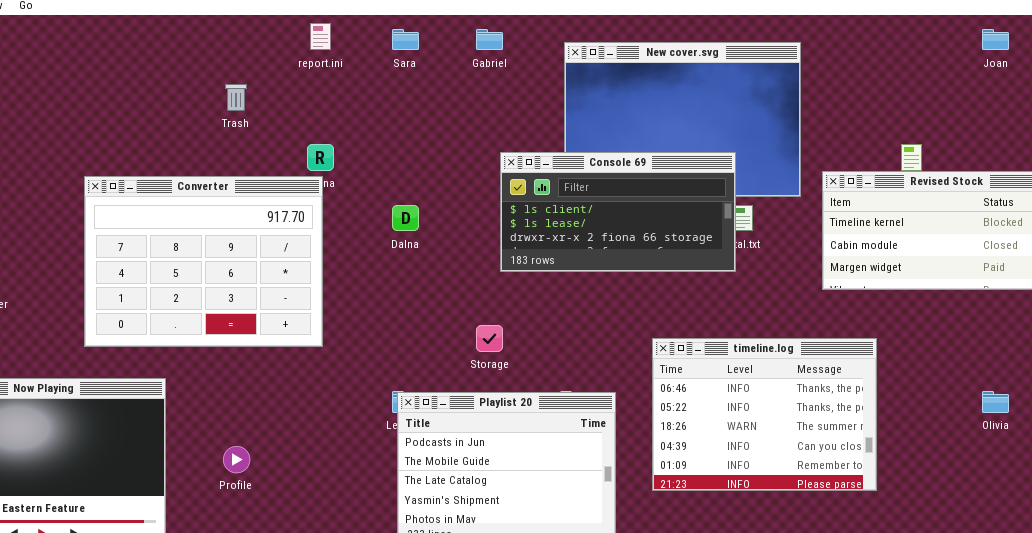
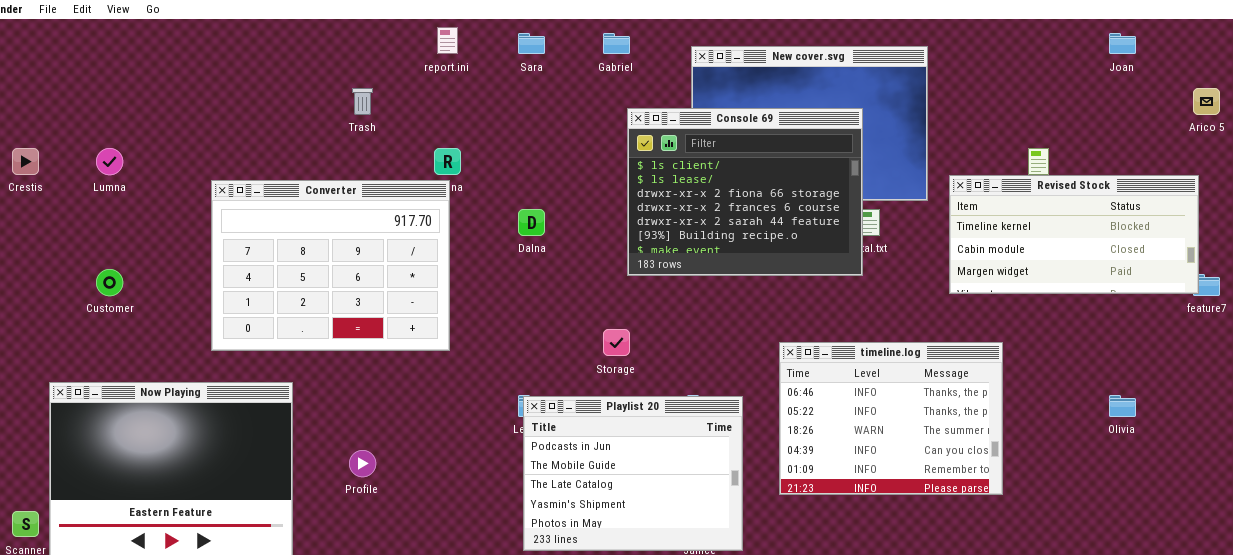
Console 69: [500,152,736,272] -> [627,108,863,276], resized

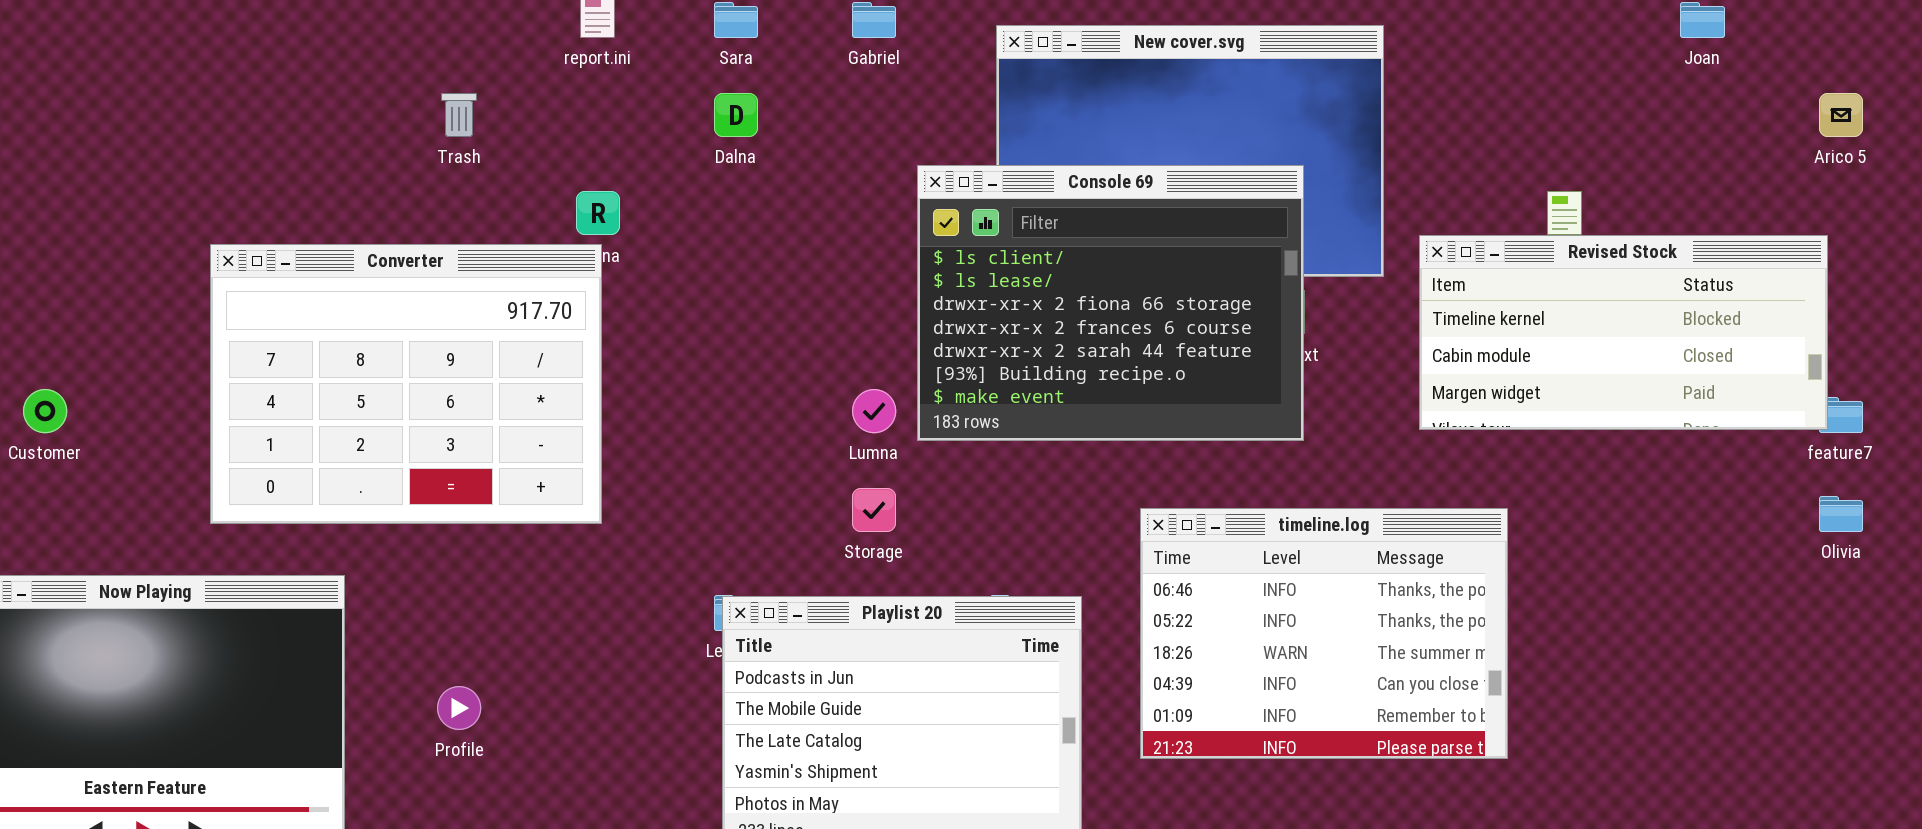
Console 69: [627,108,863,276] -> [917,165,1304,441], moved
Lumna: [96,148,123,175] -> [852,389,896,433], moved
Dalna: [518,209,545,236] -> [714,93,758,137], moved
Olivia: [1109,395,1136,417] -> [1819,496,1863,532], moved

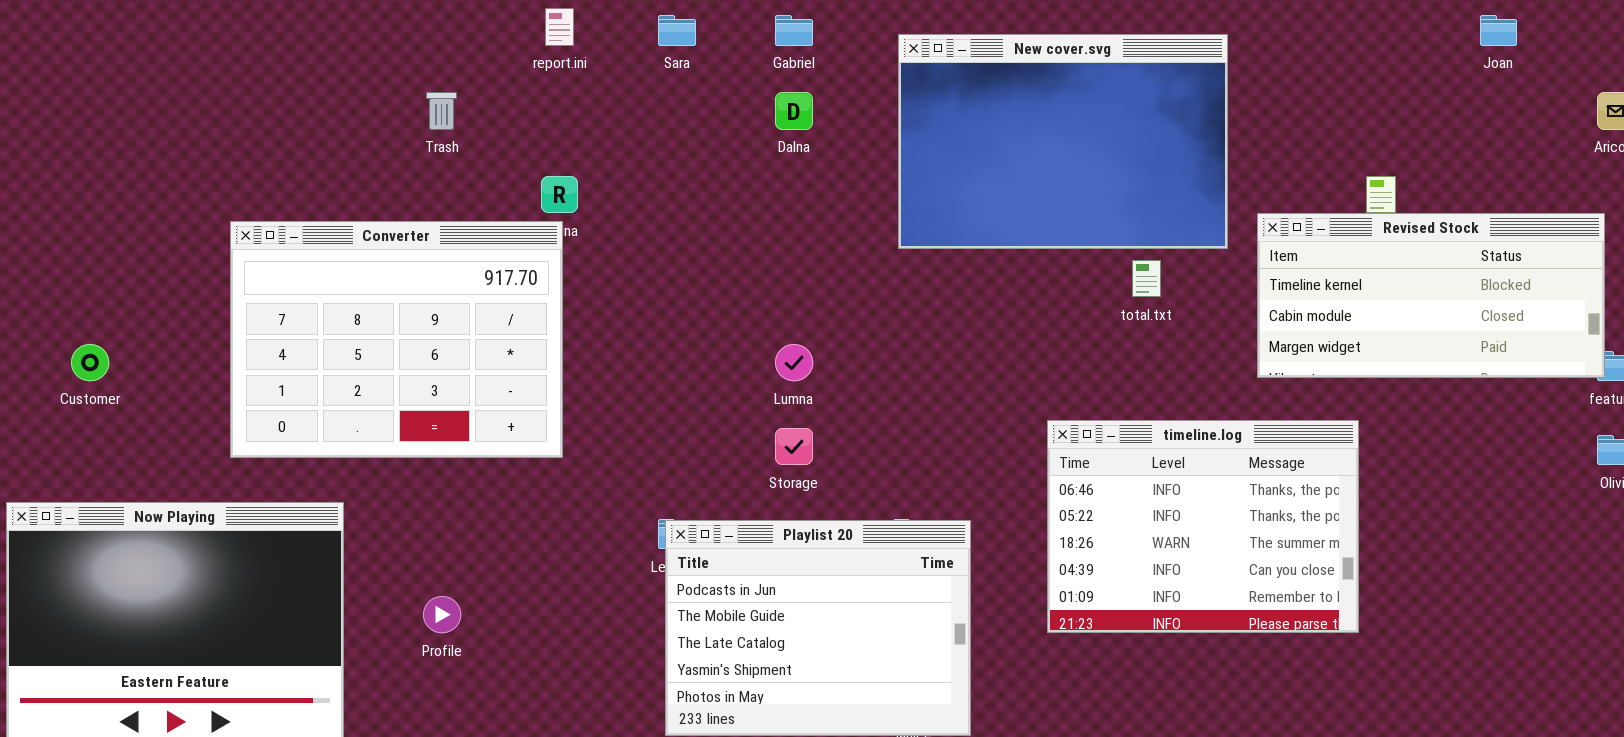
Dalna: [714,93,758,137] -> [775,92,813,130], moved
Console 69: [917,165,1304,441] -> none, closed
timeline.log: [1140,508,1508,759] -> [1047,420,1359,633], moved

